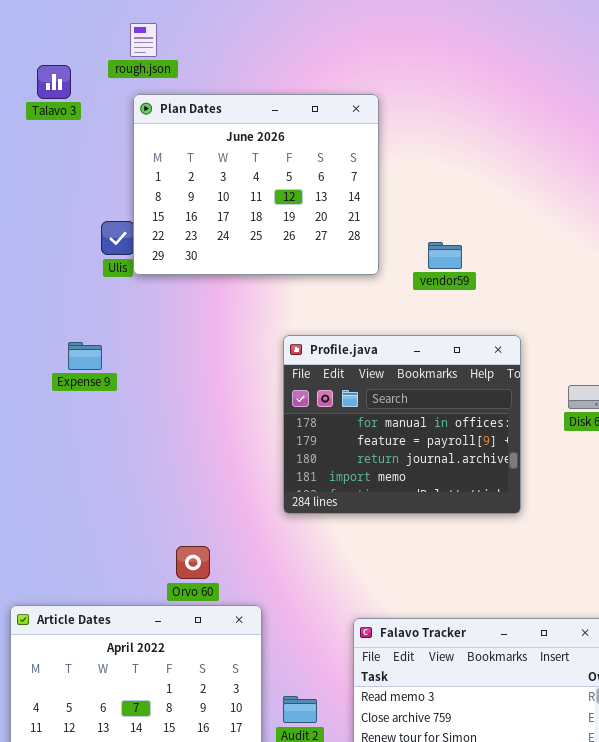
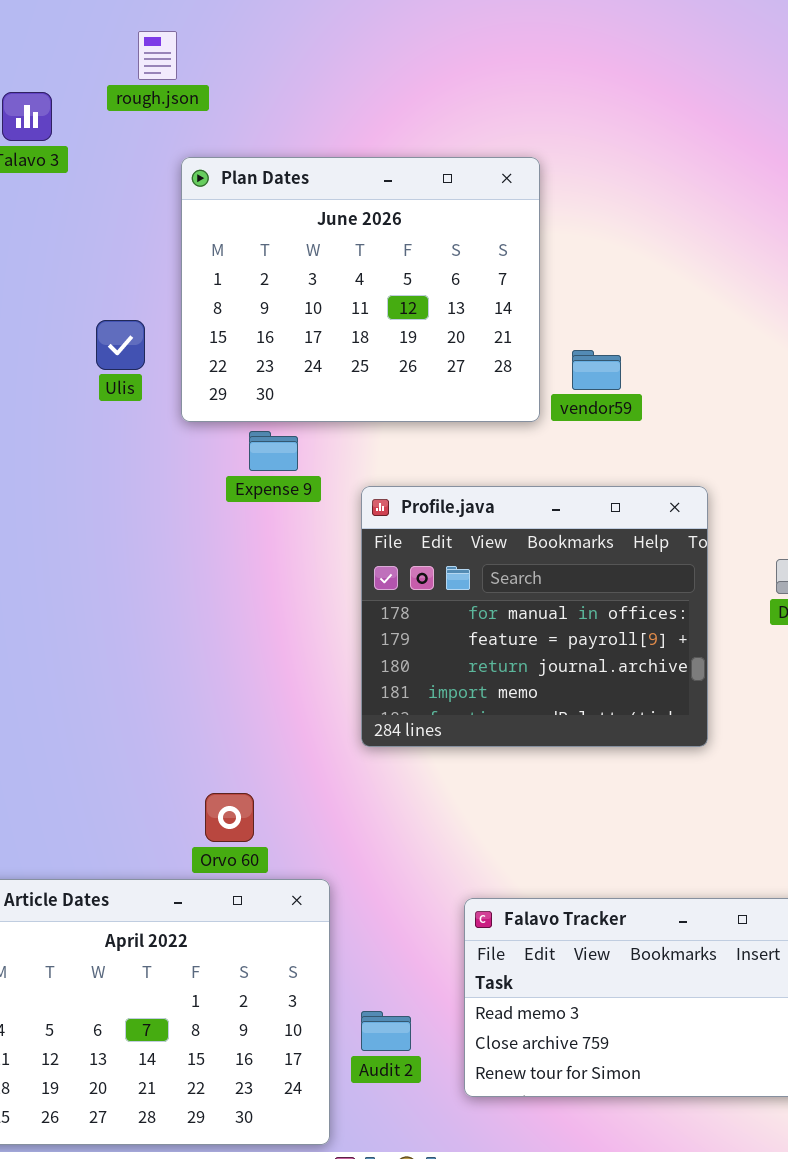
Plan Dates: [133,94,379,275] -> [181,157,540,422], moved
Expense 9: [68,342,102,370] -> [249,431,298,471], moved

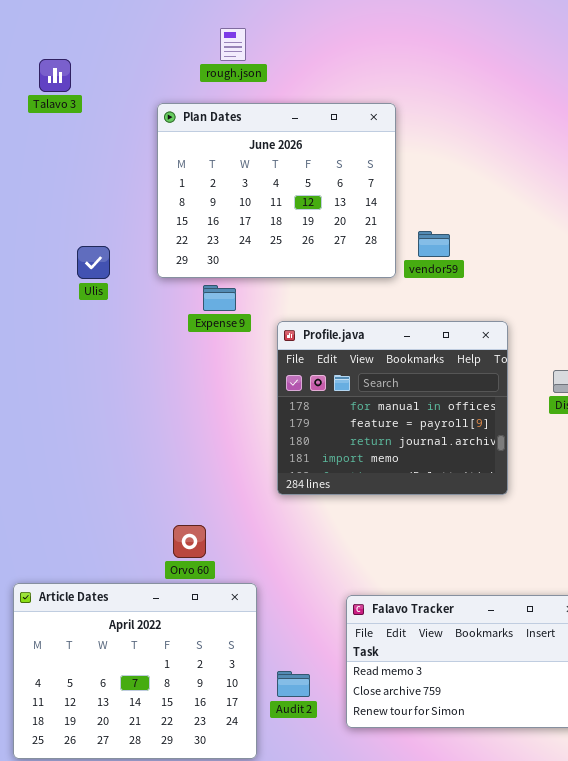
rough.json: [138,31,177,80] -> [220,28,246,61], moved
Ulis: [96,320,145,370] -> [77,246,110,279], moved

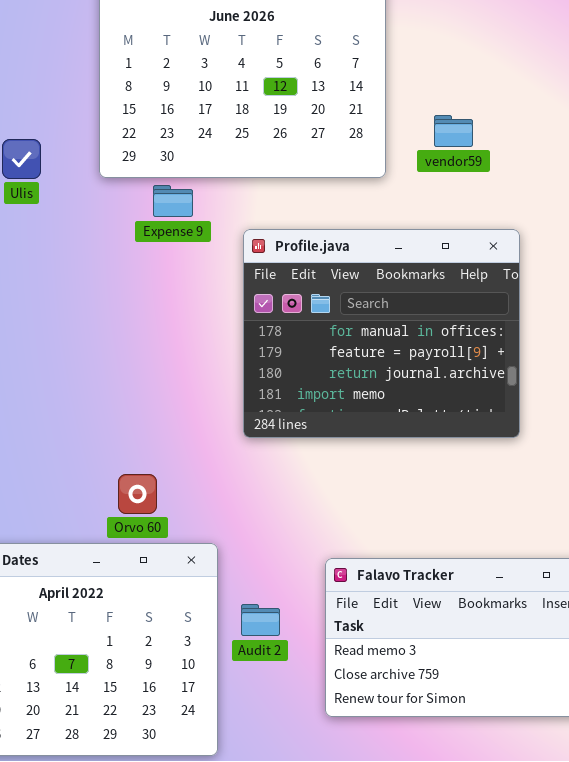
vendor59: [418,231,450,257] -> [434,115,473,147], moved
Audit 2: [277,671,310,697] -> [241,604,280,636], moved

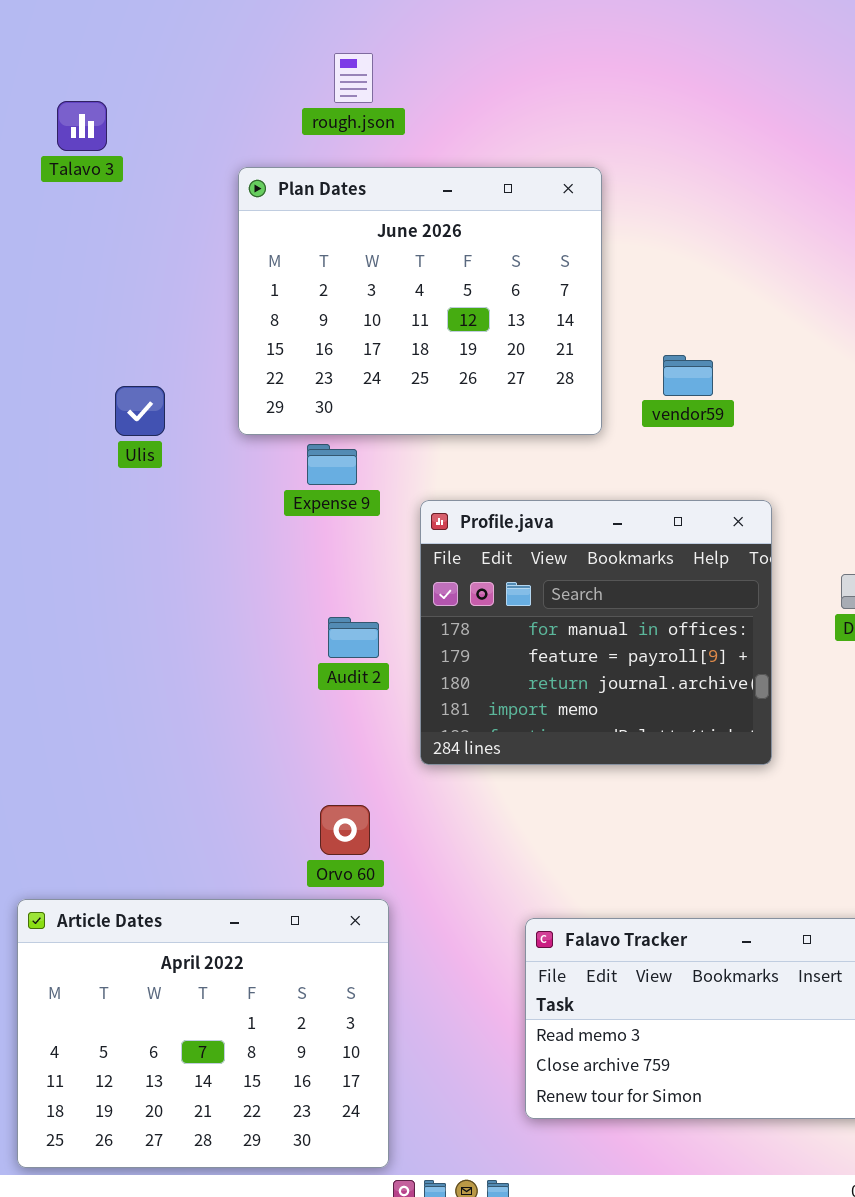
Orvo 60: [118,474,157,514] -> [320,805,370,855], moved
Audit 2: [241,604,280,636] -> [328,617,379,658], moved

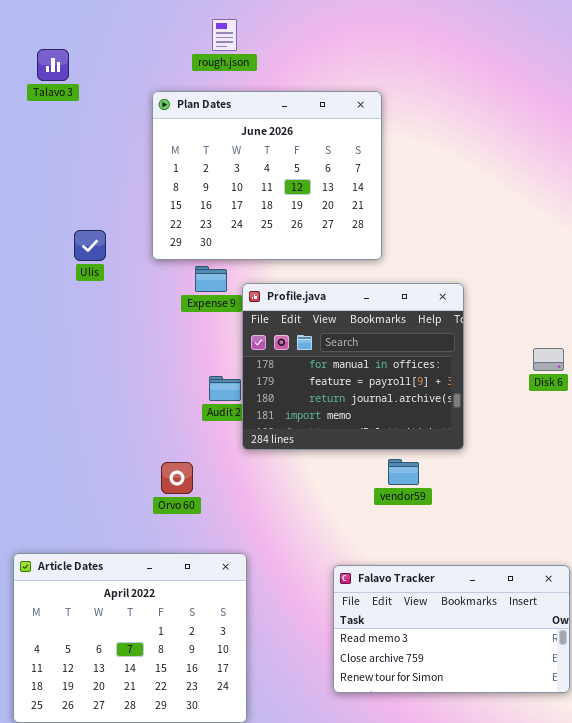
vendor59: [663,355,713,396] -> [388,459,419,485], moved
Profile.java: [420,500,772,765] -> [242,283,464,450], moved
Orvo 60: [320,805,370,855] -> [161,462,193,494], moved

